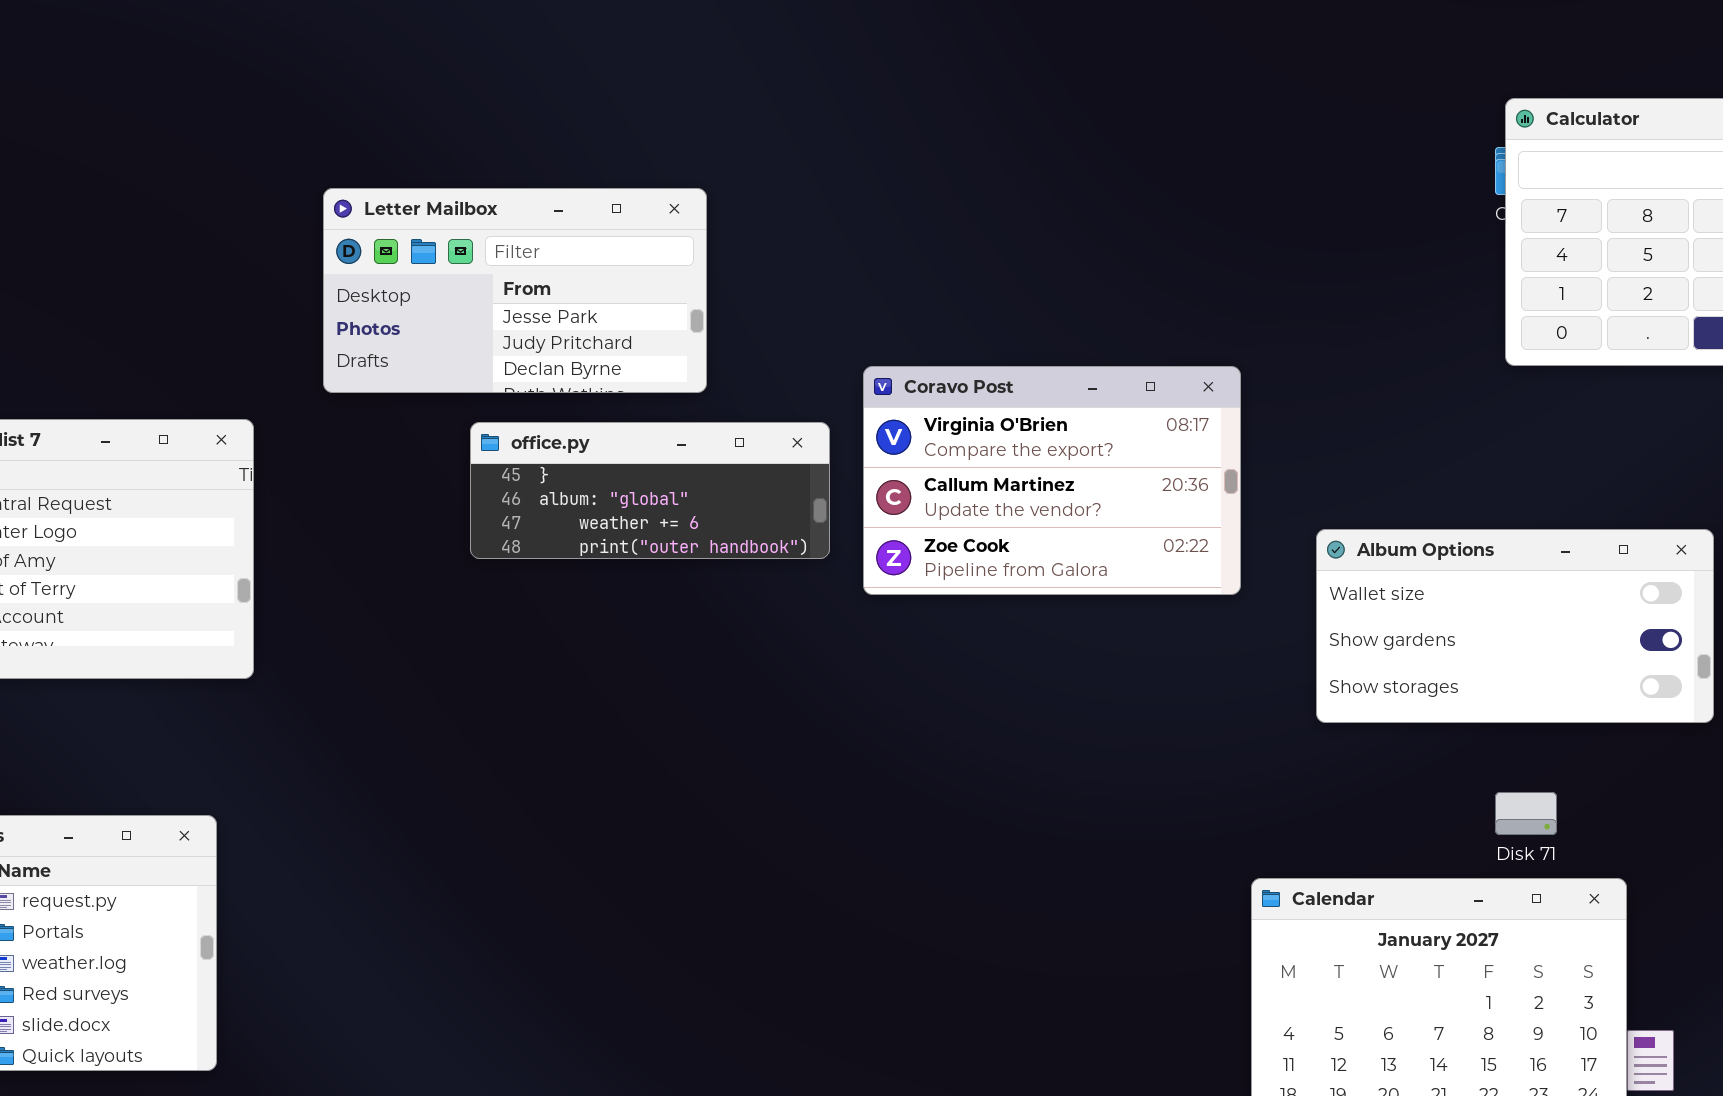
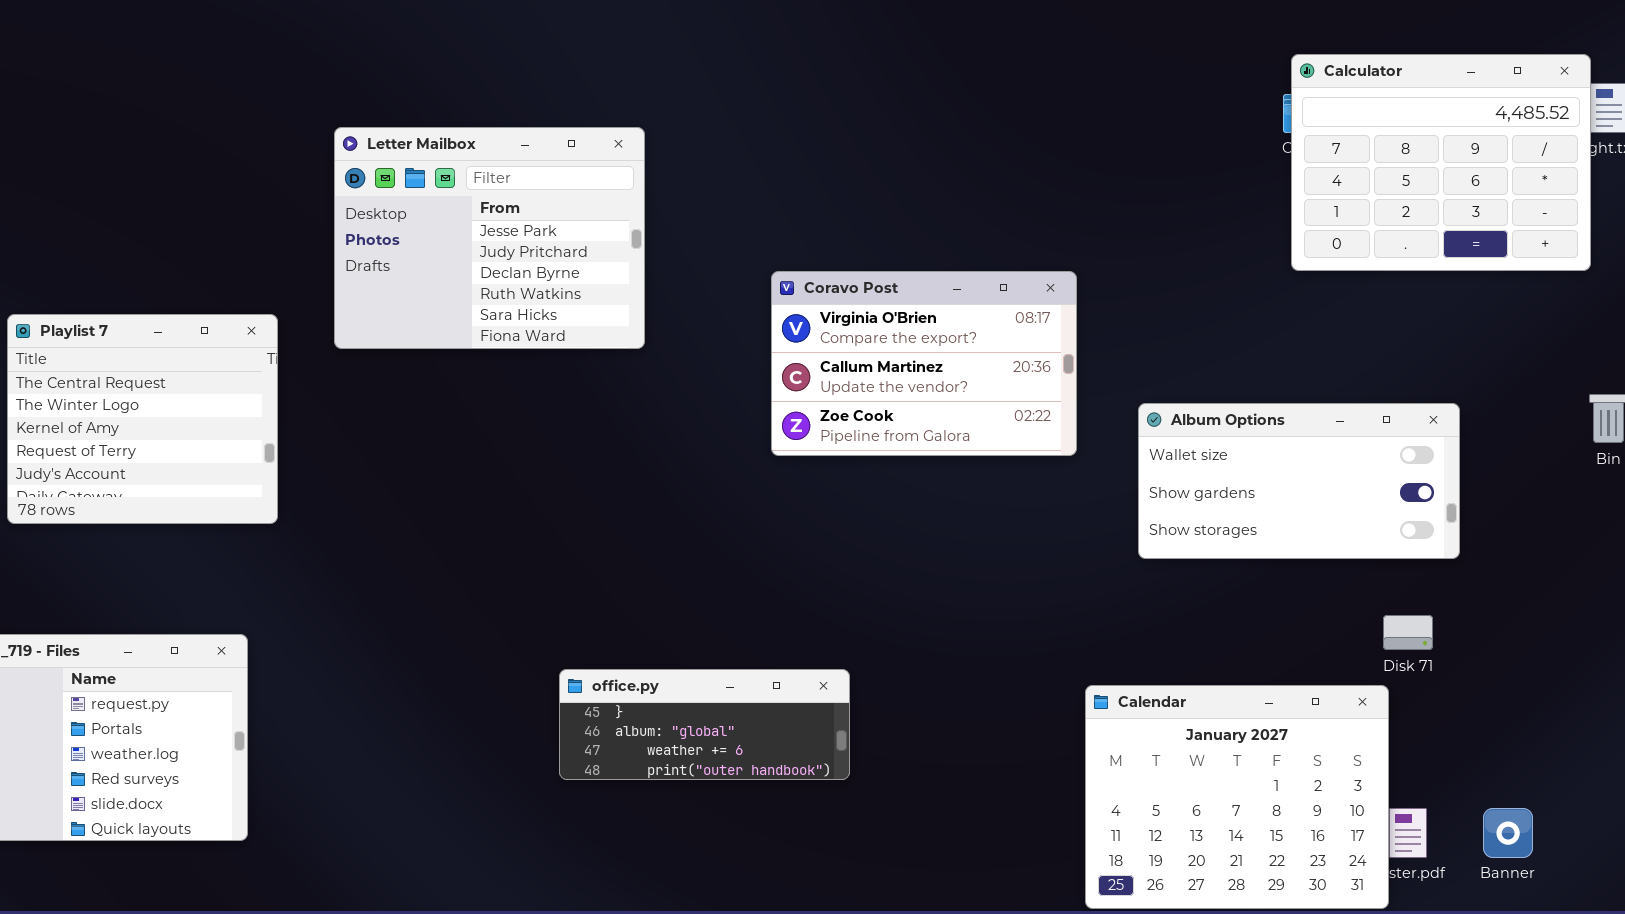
Letter Mailbox: [323,188,707,393] -> [334,127,645,349], resized
office.py: [470,422,830,559] -> [559,669,850,780], moved
Disk 71: [1495,792,1557,835] -> [1383,615,1433,650], moved

